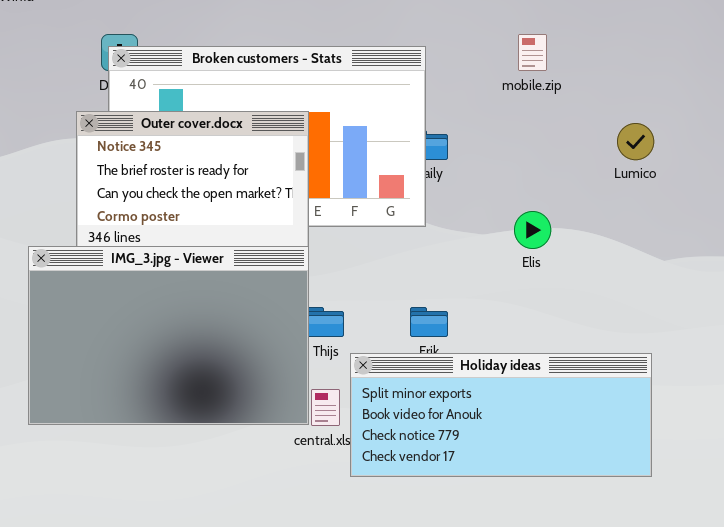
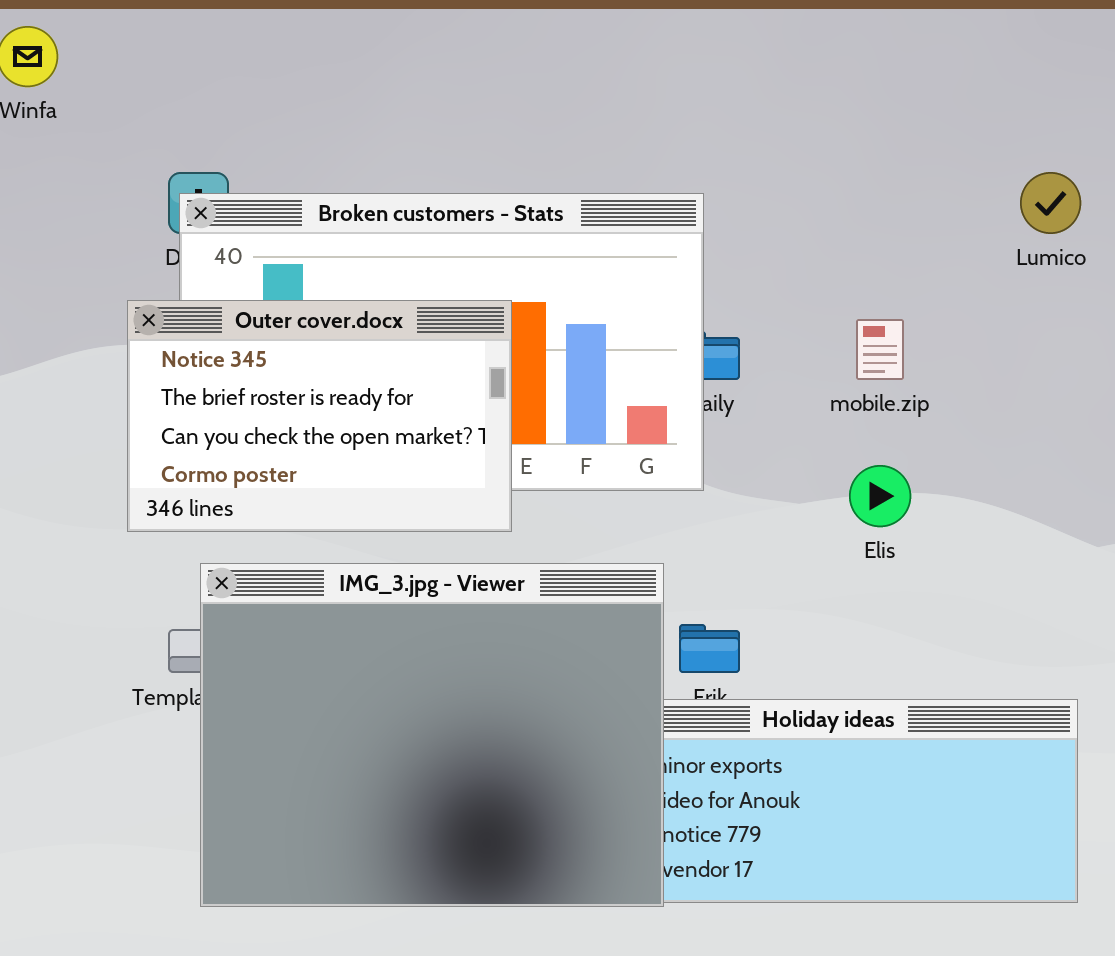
mobile.zip: [518,34,547,71] -> [856,319,904,380], moved
Lumico: [617,123,654,160] -> [1020,172,1081,234], moved
IMG_3.jpg - Viewer: [28,246,309,425] -> [200,563,664,907], moved, resized

